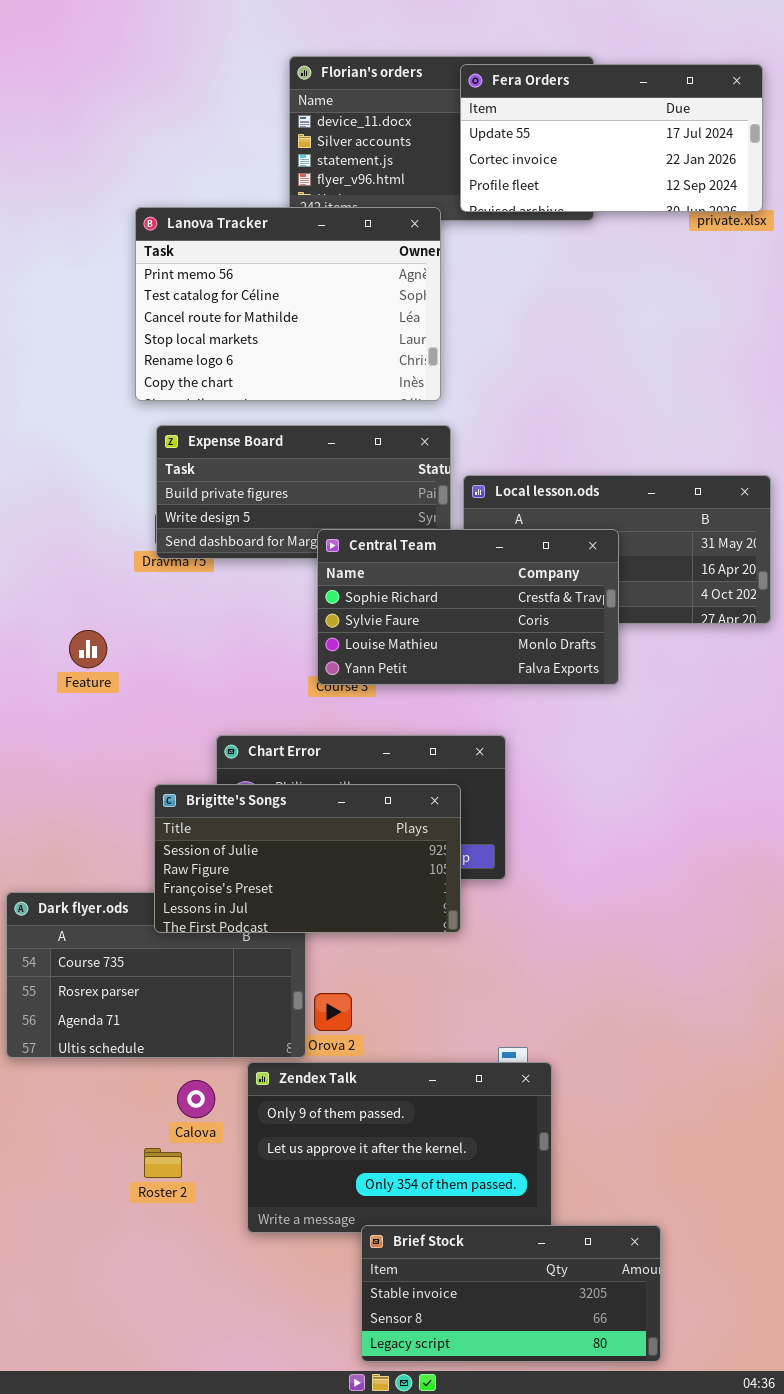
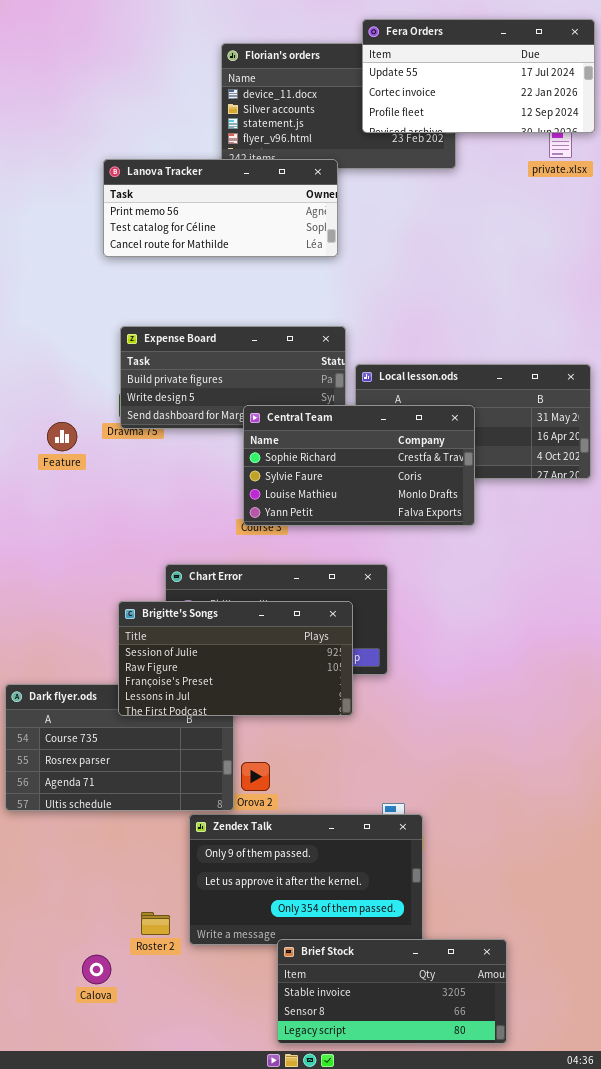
Fera Orders: [460,64,763,212] -> [362,19,595,133], moved
Lanova Tracker: [135,207,441,401] -> [103,159,338,257], resized
Feature: [69,630,107,668] -> [47,422,77,451], moved
Calova: [177,1080,215,1118] -> [82,955,111,984], moved
Roster 2: [144,1148,182,1178] -> [141,912,170,935], moved

